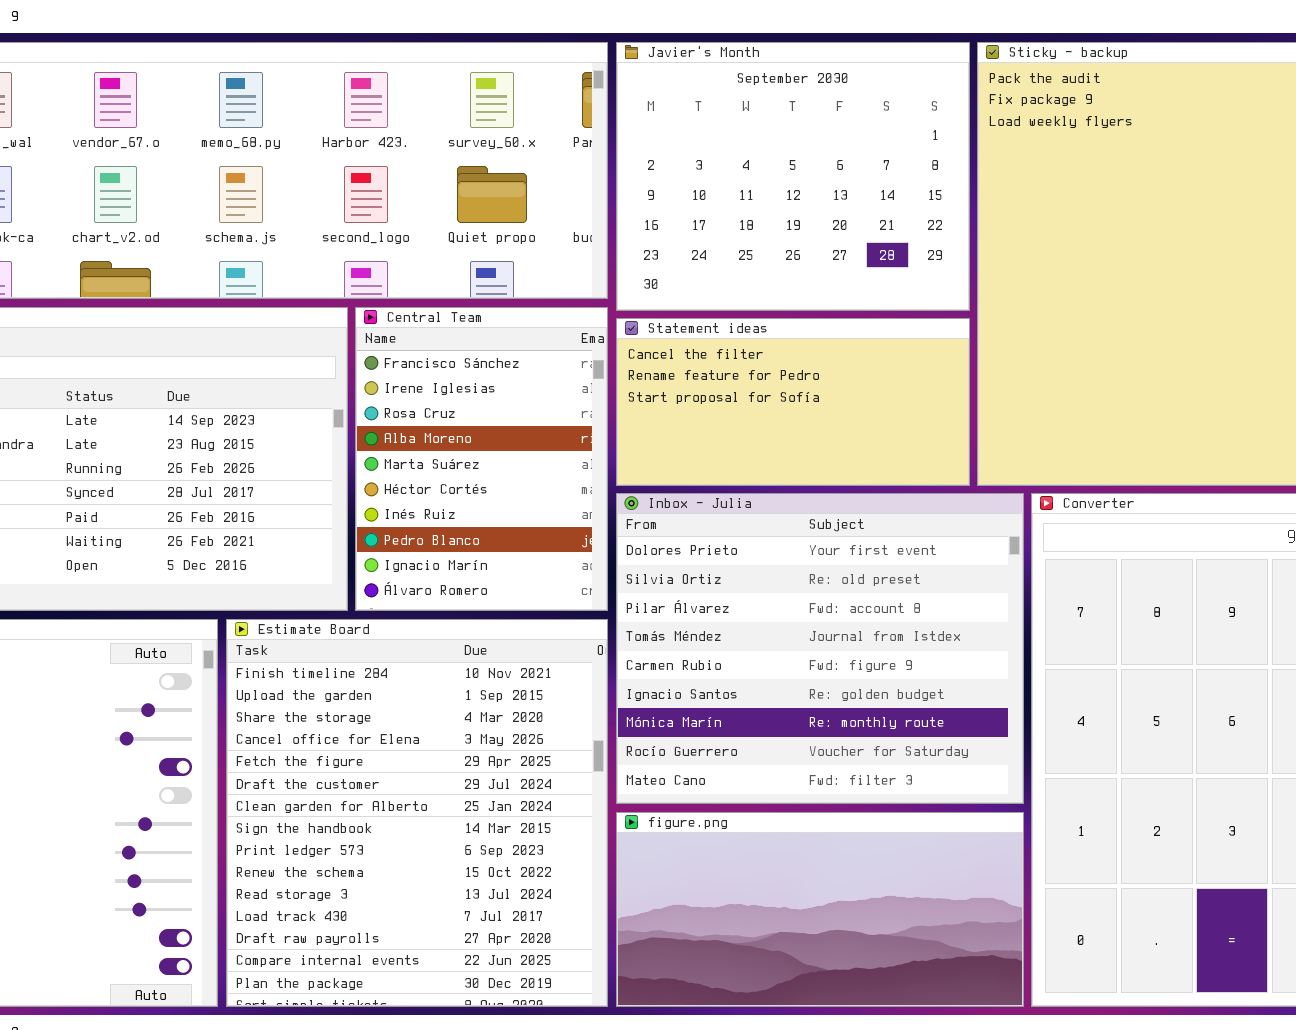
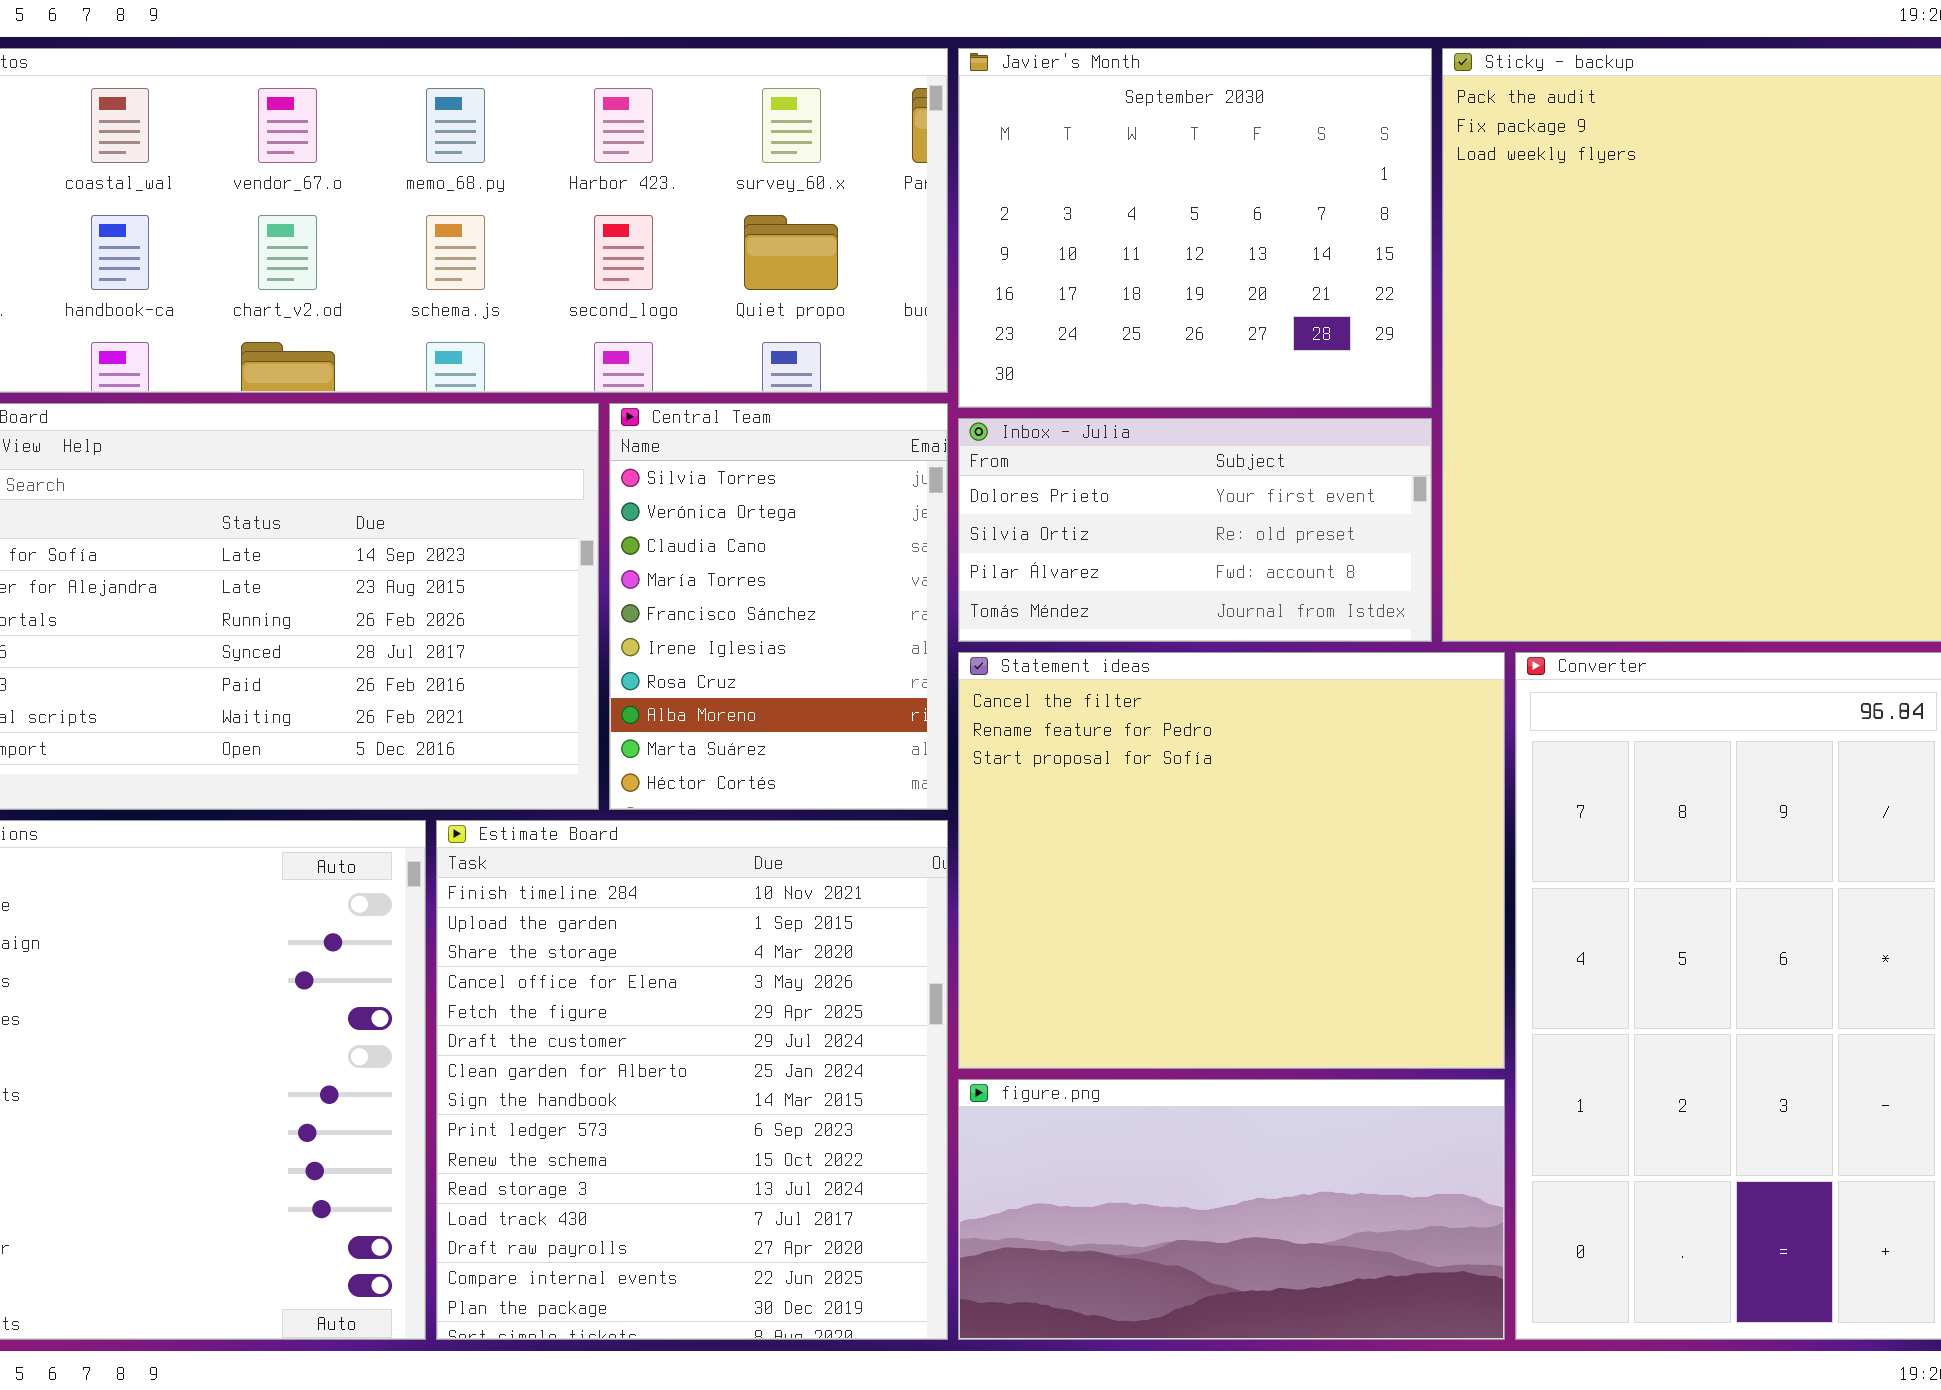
Central Team: [355,307,608,611] -> [609,403,948,810], scrolled up 4 rows
Statement ideas: [616,318,970,486] -> [958,652,1505,1069], moved, resized
Inbox - Julia: [616,493,1024,804] -> [958,418,1432,642], moved, resized

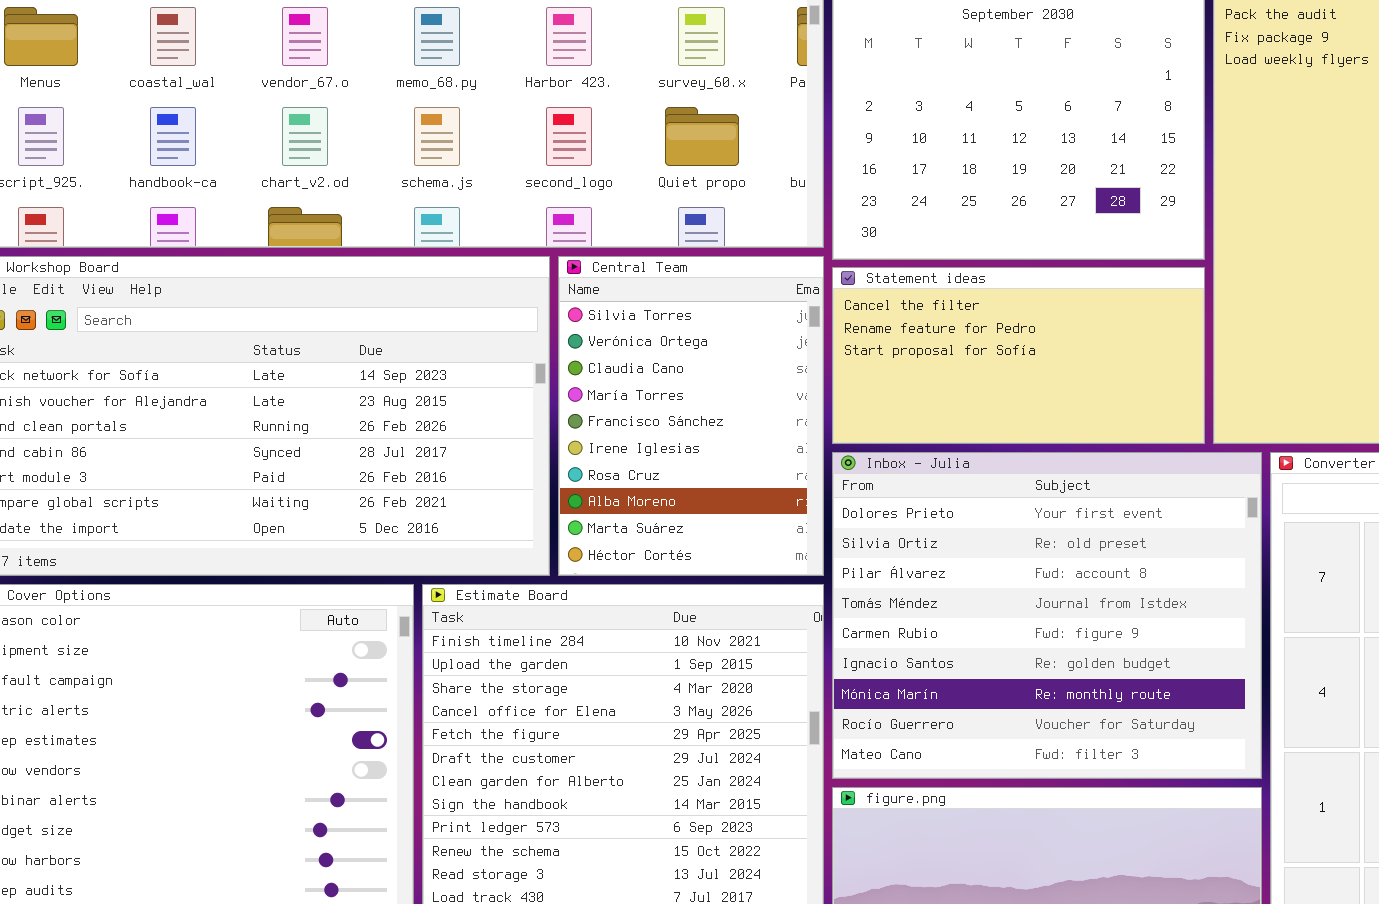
Inbox - Julia: [958,418,1432,642] -> [832,452,1262,779], moved, resized
Statement ideas: [958,652,1505,1069] -> [832,267,1205,444], moved, resized

